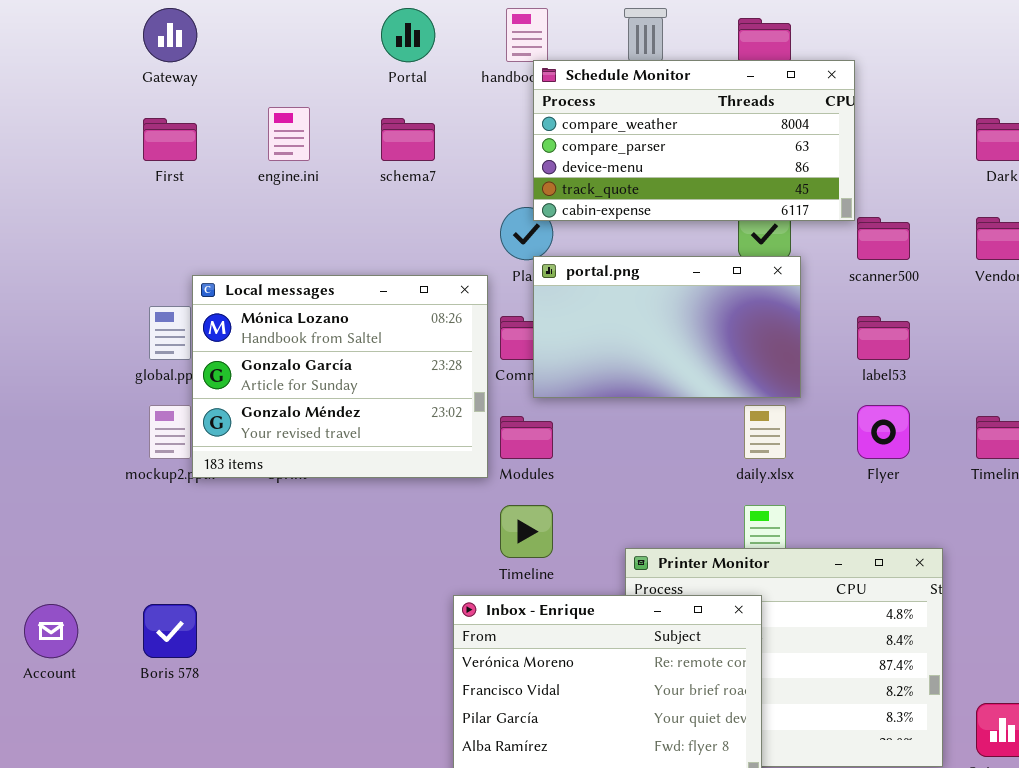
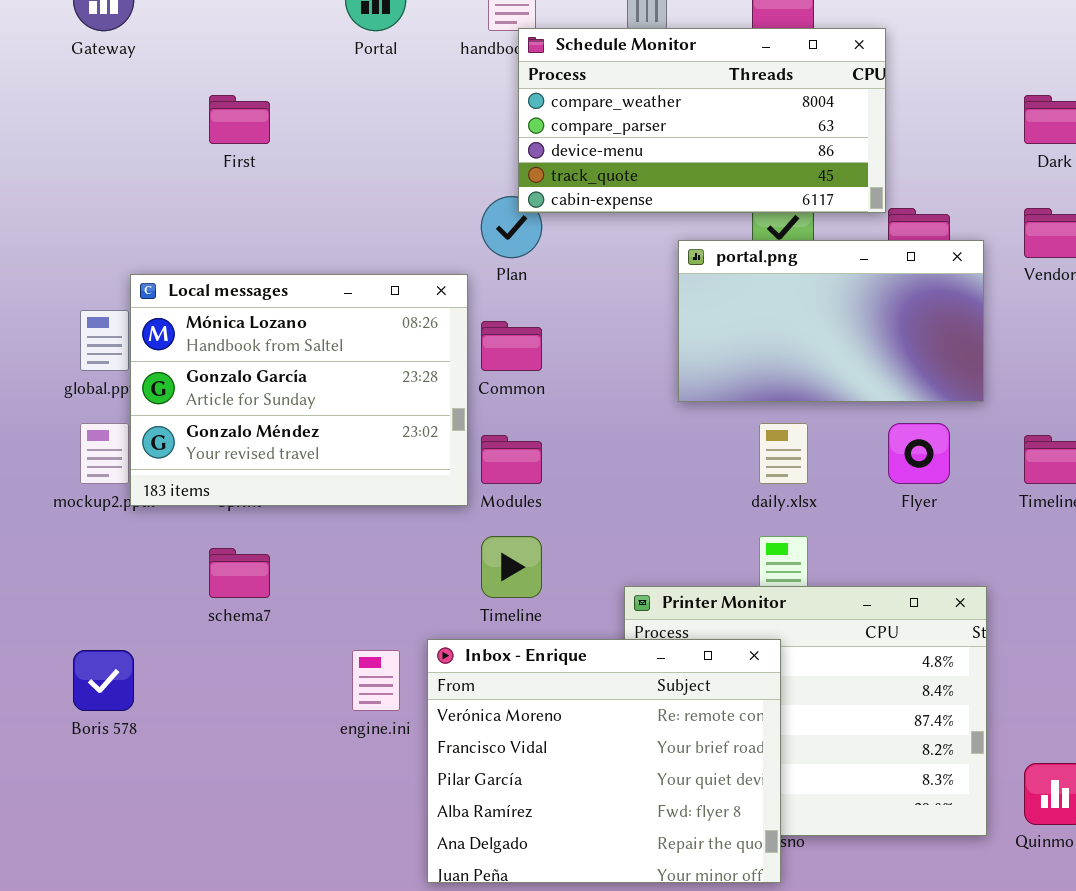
engine.ini: [268,107,310,161] -> [352,650,400,711], moved
First: [143,118,197,161] -> [209,95,270,144], moved
schema7: [381,118,435,161] -> [209,548,270,598], moved
portal.png: [533,256,801,398] -> [678,240,984,402], moved

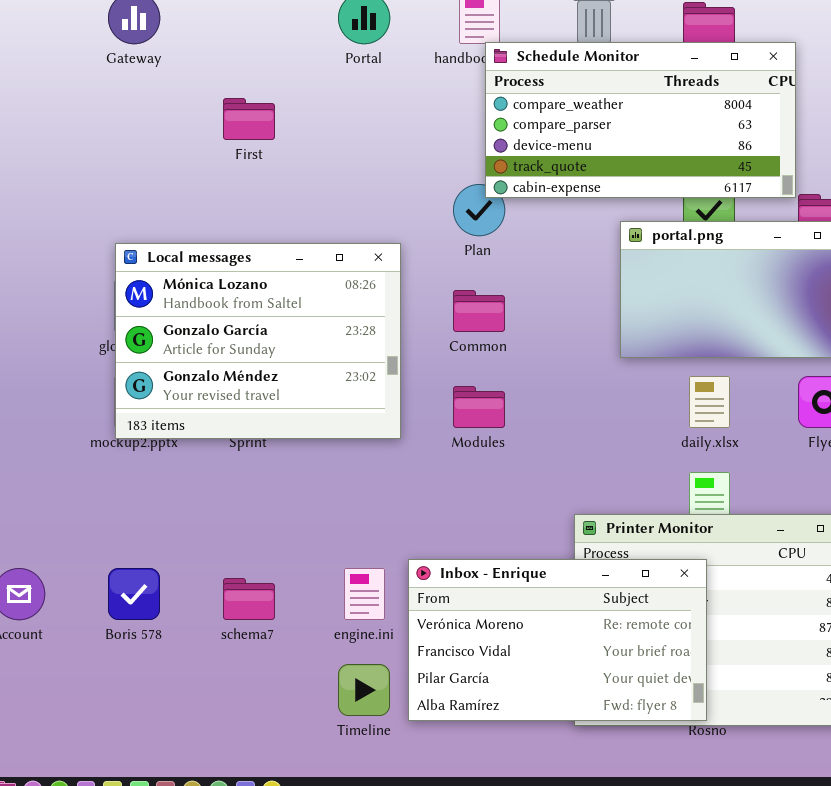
Local messages: [130,274,468,506] -> [115,243,401,439], moved
Timeline: [481,536,542,598] -> [338,664,390,716], moved
schema7: [209,548,270,598] -> [223,578,275,620], moved
Inbox - Enrique: [427,639,781,883] -> [408,559,707,721], resized

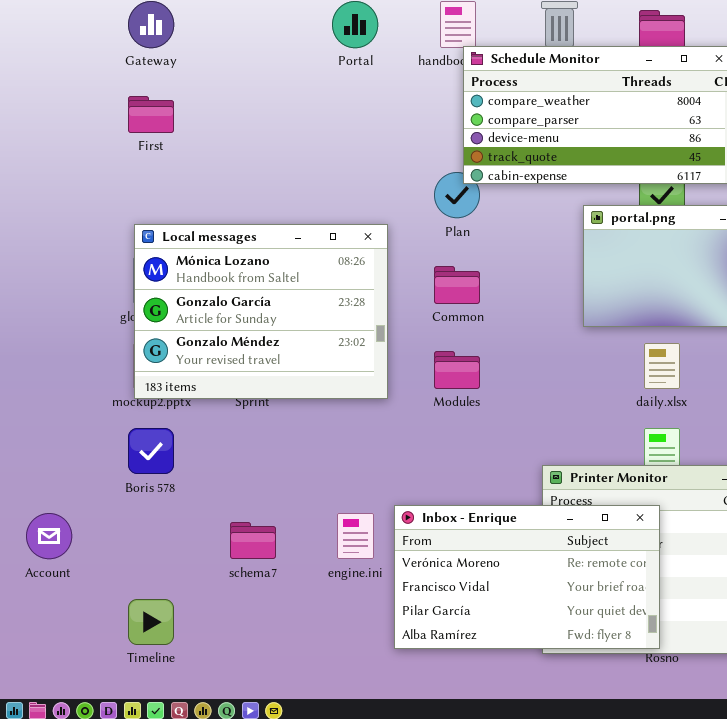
First: [223,98,275,140] -> [128,96,174,133], moved
Boris 578: [108,568,160,620] -> [128,428,174,474], moved
Timeline: [338,664,390,716] -> [128,599,174,645], moved

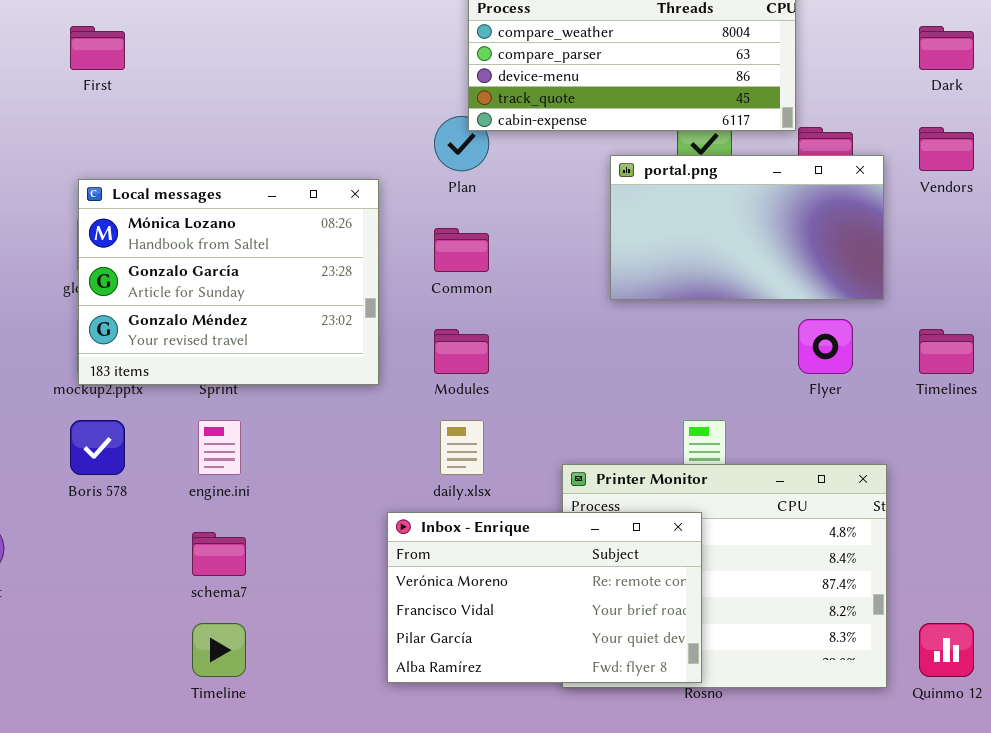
daily.xlsx: [644,343,680,389] -> [440,420,484,475], moved
engine.ini: [337,513,374,559] -> [198,420,241,475], moved
Timeline: [128,599,174,645] -> [192,623,246,677], moved

